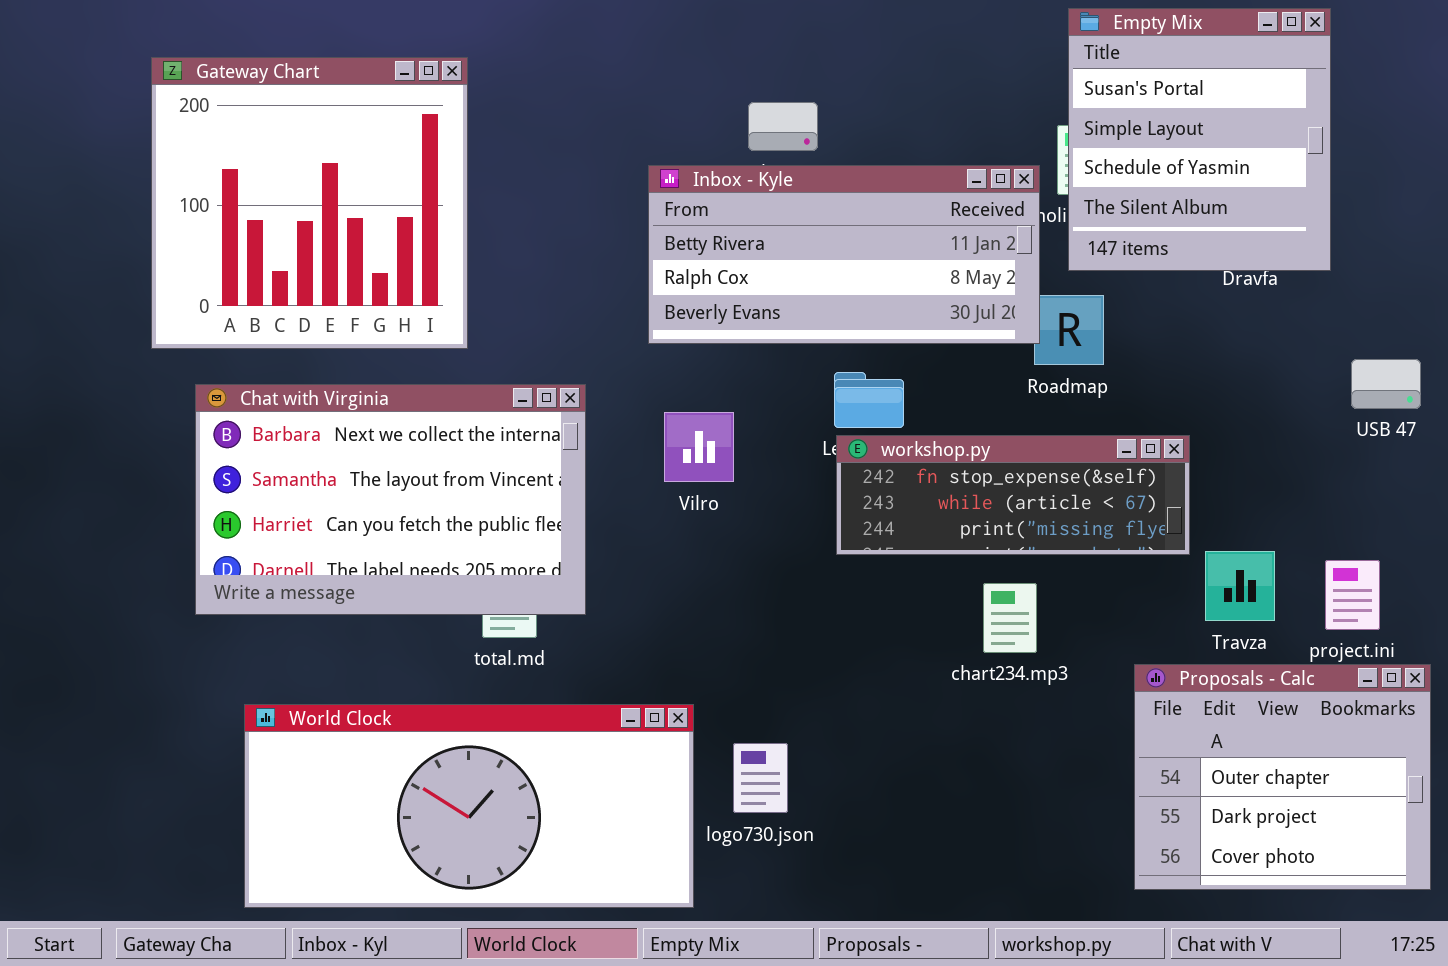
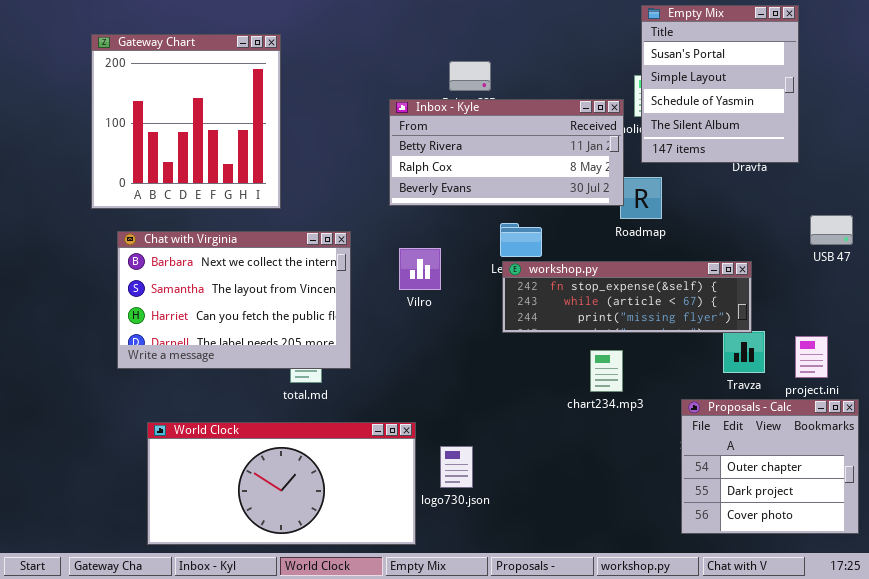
workshop.py: [836,435,1190,555] -> [502,261,752,333], resized

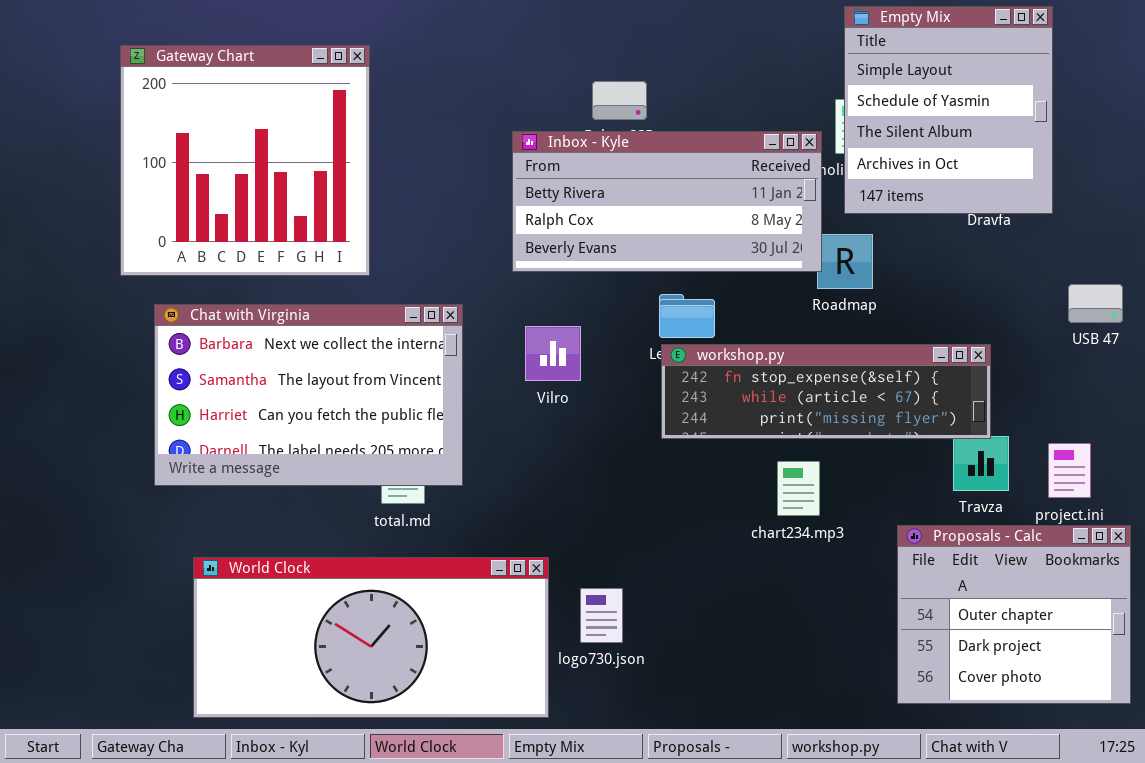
Empty Mix: [641,5,799,163] -> [844,6,1053,214], scrolled down 1 row

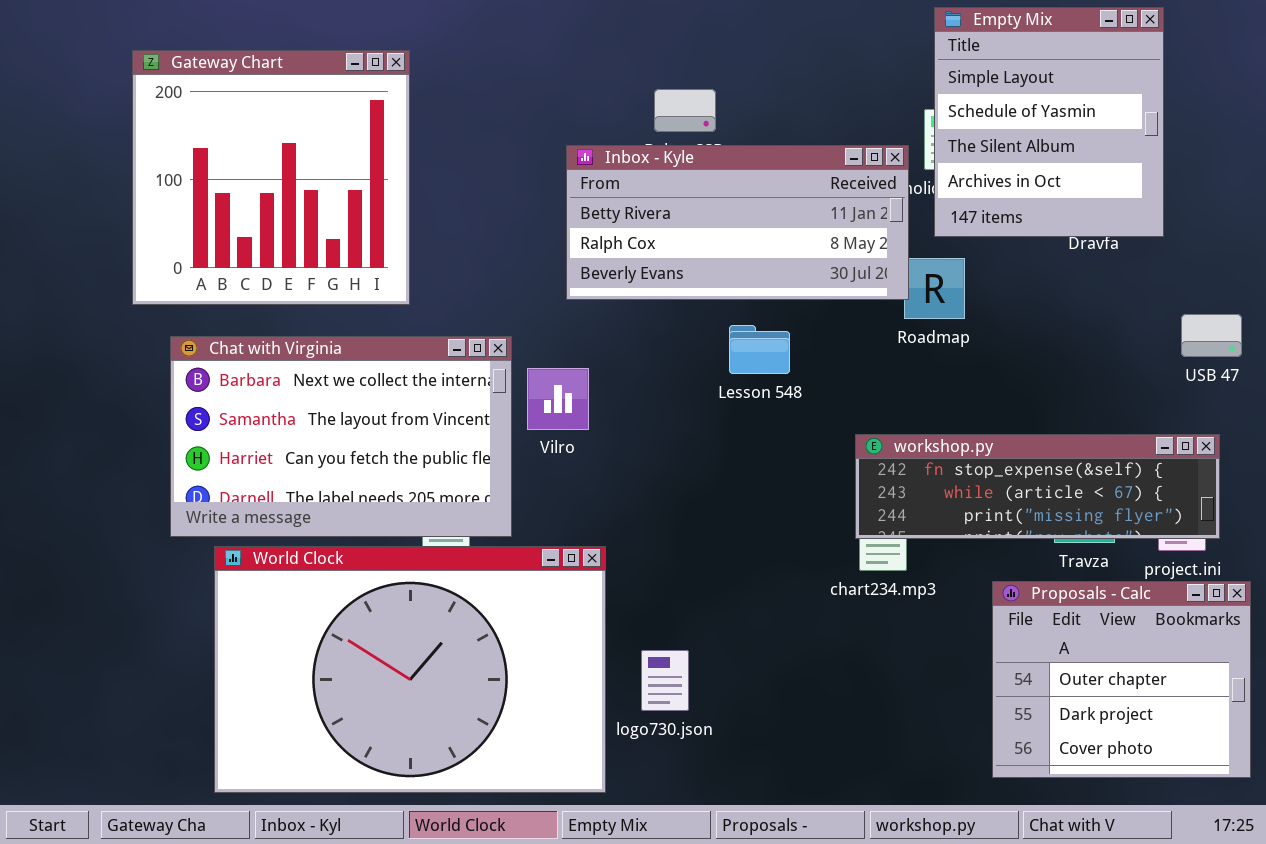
Vilro: [525,326,581,381] -> [527,368,589,430], moved
workshop.py: [661,344,991,439] -> [855,434,1220,539], moved
World Clock: [193,557,549,718] -> [214,546,606,793], resized

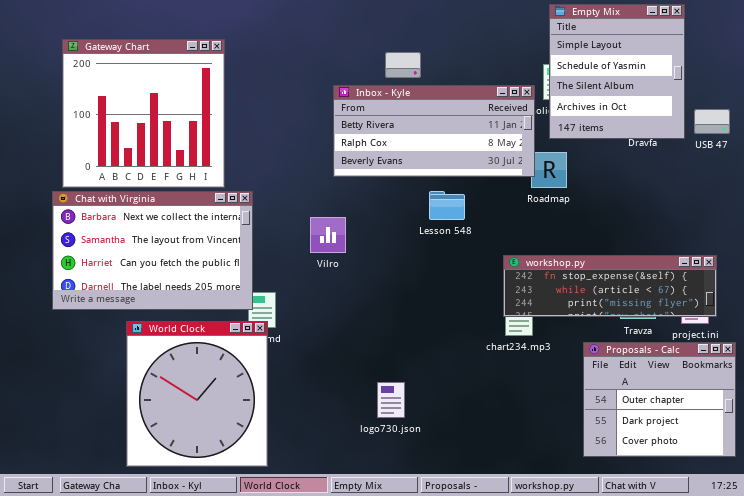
Gateway Chart: [132,50,410,305] -> [62,39,225,188], moved
USB 47: [1181,314,1242,357] -> [694,109,730,134], moved
Chat with Virginia: [170,336,512,537] -> [52,191,253,310], moved
World Clock: [214,546,606,793] -> [126,321,268,467], resized

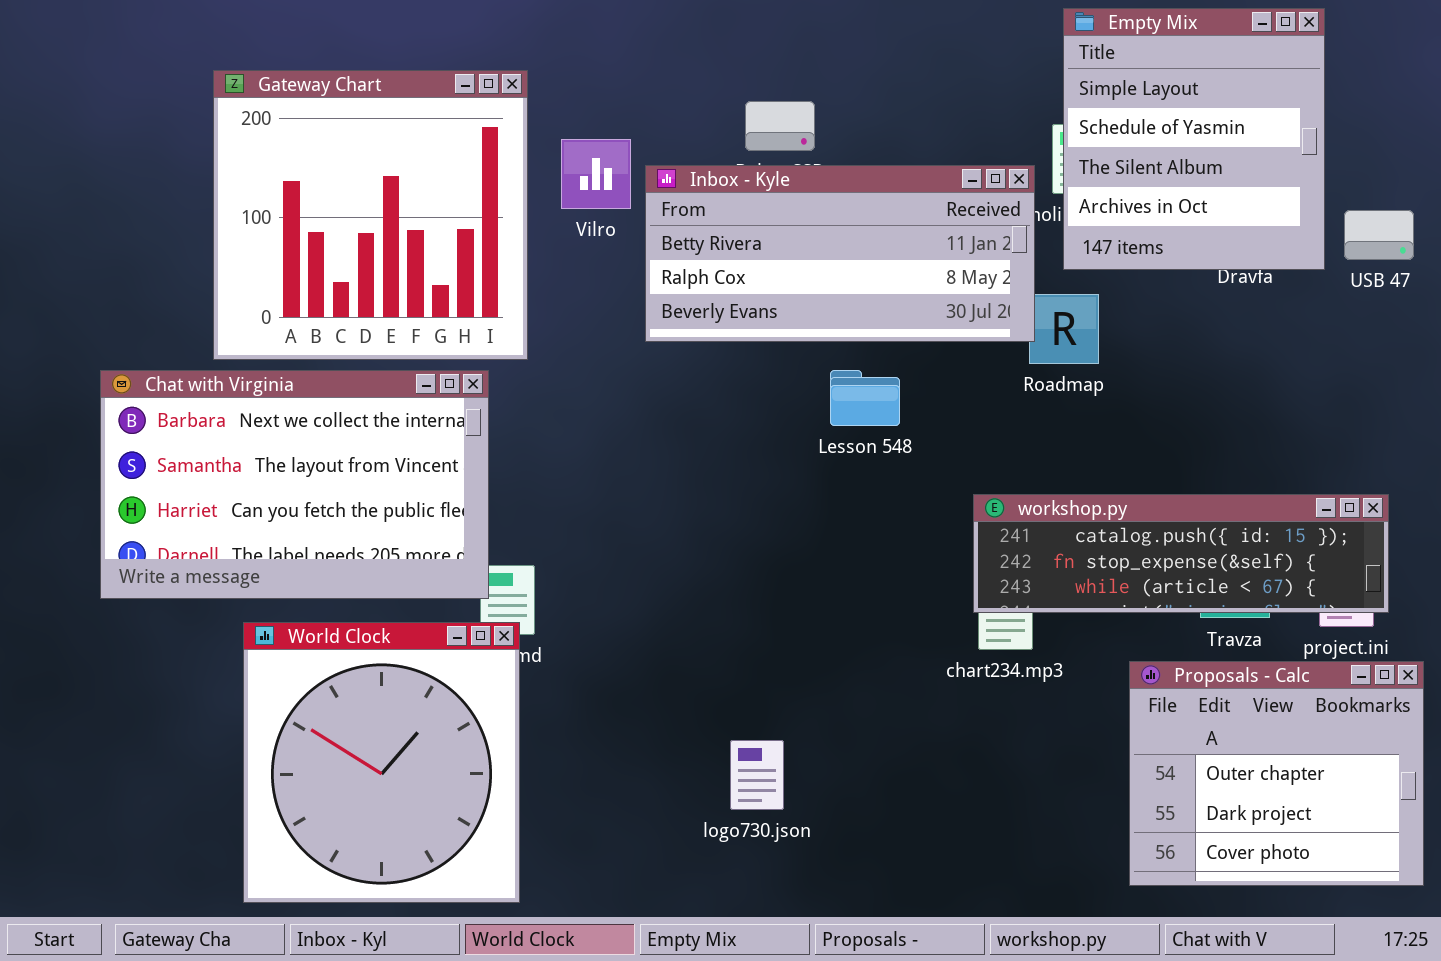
Gateway Chart: [62,39,225,188] -> [213,70,528,360], moved
Vilro: [310,217,346,253] -> [561,139,631,209], moved
workshop.py: [503,255,717,317] -> [973,494,1389,613], scrolled up 1 row

